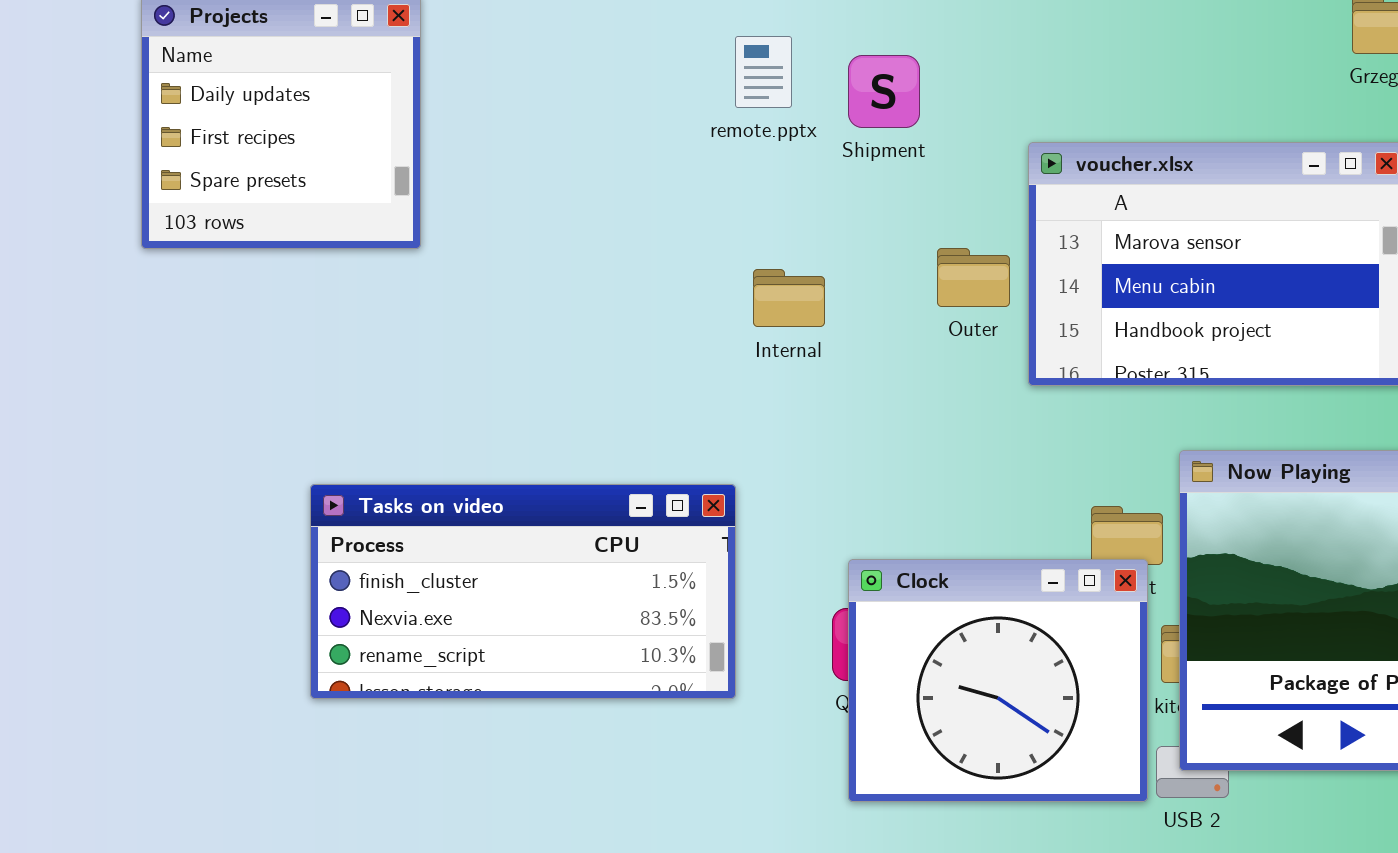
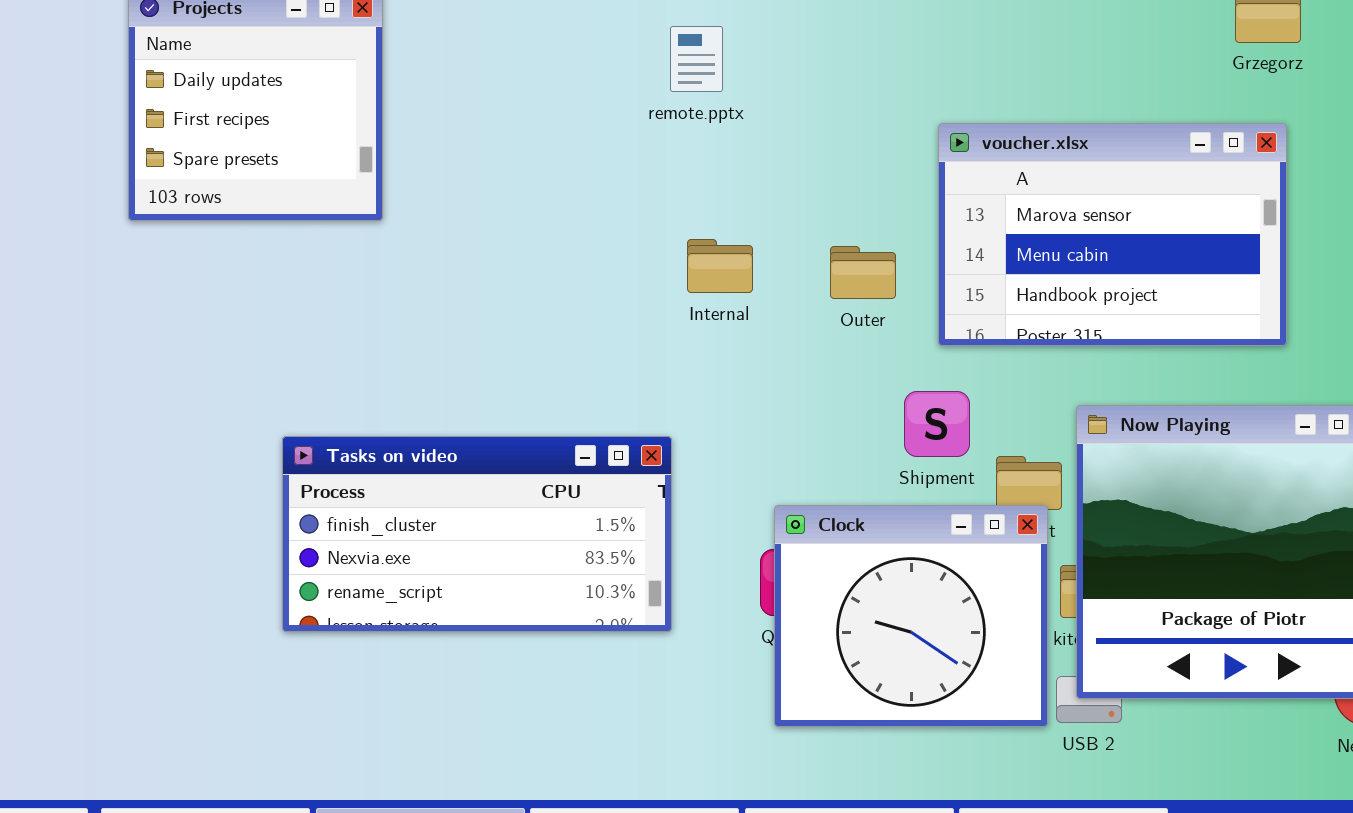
Shipment: [848,55,920,128] -> [904,391,970,457], moved
Outer: [937,248,1010,307] -> [830,246,896,299], moved

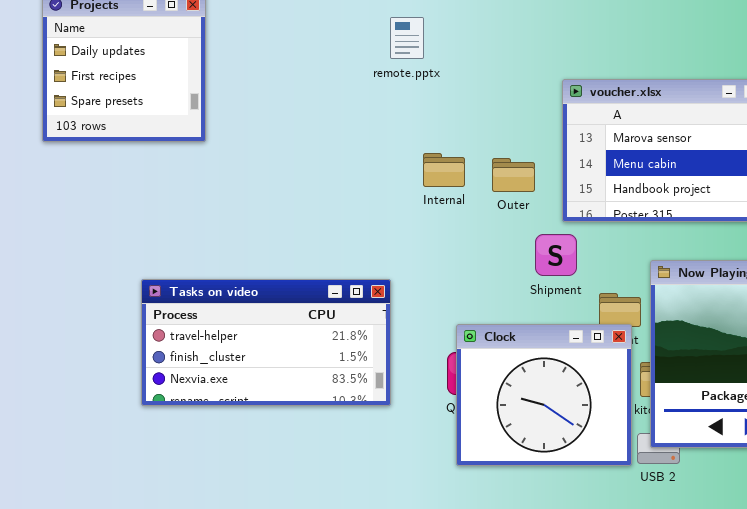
Internal: [687,239,753,293] -> [423,153,465,187], moved
Shipment: [904,391,970,457] -> [535,234,577,276], moved
Tasks on video: [282,436,672,632] -> [141,279,391,406], scrolled up 1 row

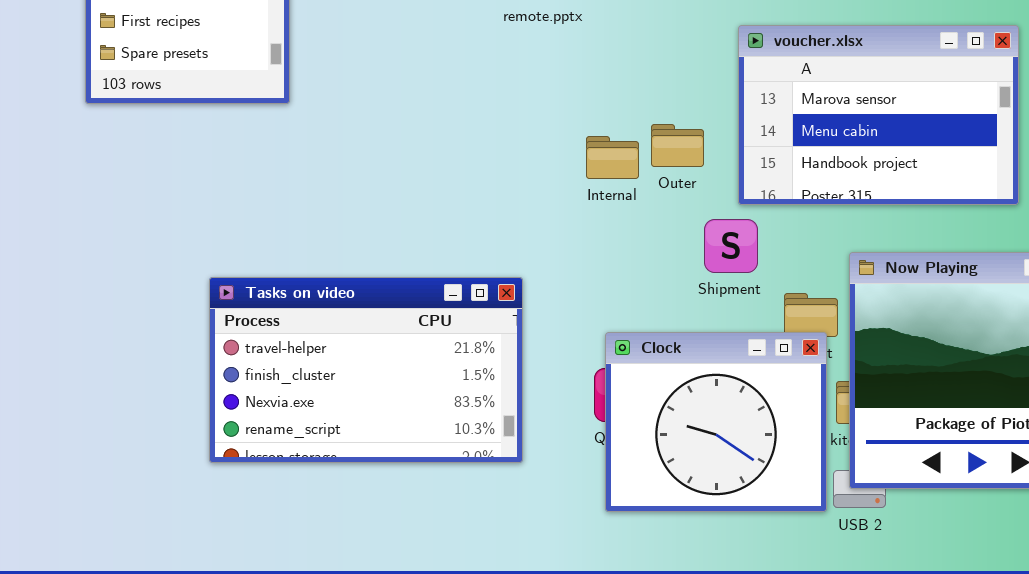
Internal: [423,153,465,187] -> [586,136,639,179], moved
Tasks on video: [141,279,391,406] -> [209,277,523,463], resized

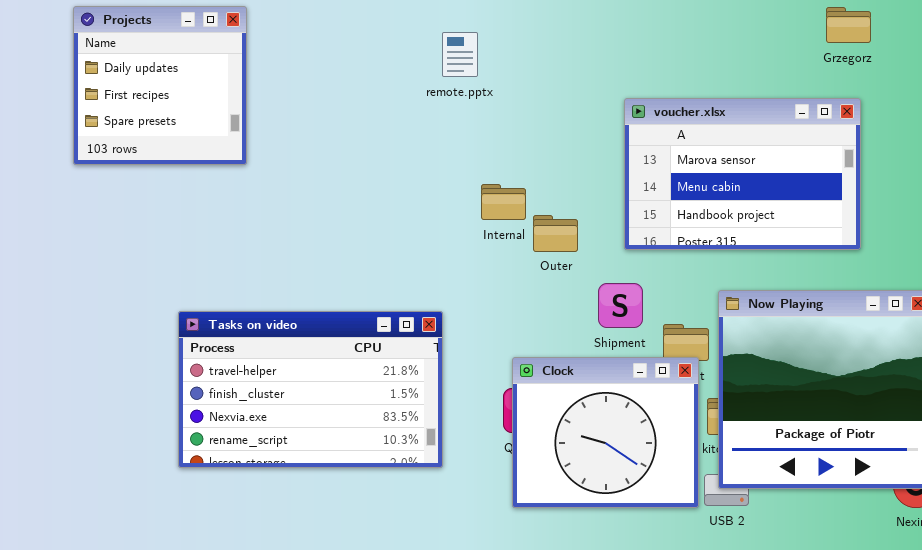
Outer: [651,124,704,167] -> [533,215,578,252], moved
Internal: [586,136,639,179] -> [481,184,526,220], moved
Shipment: [704,219,758,273] -> [598,283,643,328], moved

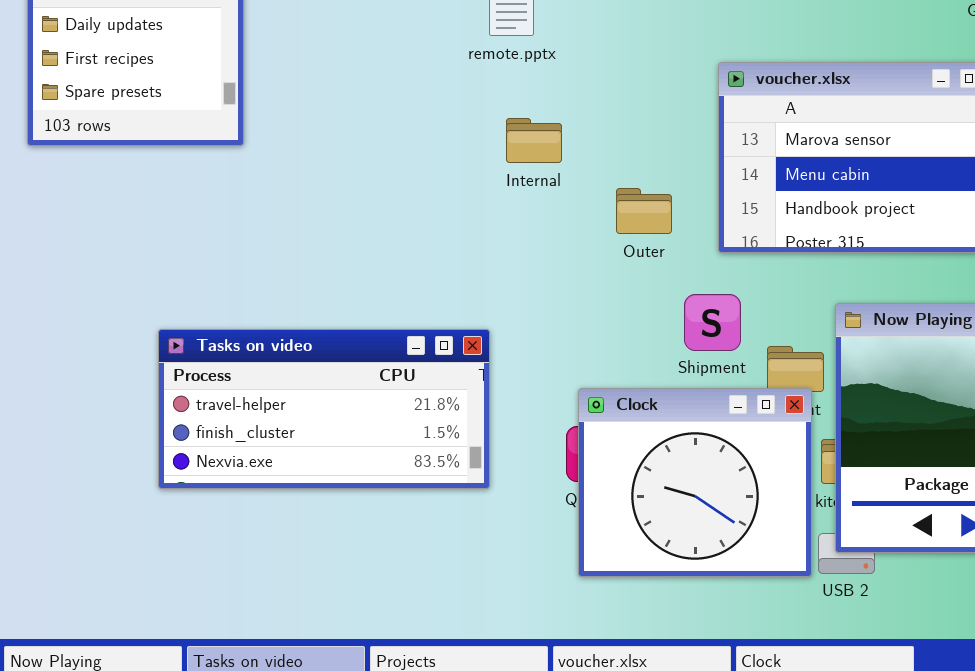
Internal: [481,184,526,220] -> [506,118,562,163], moved
Outer: [533,215,578,252] -> [616,188,672,234], moved
Tasks on video: [178,311,443,468] -> [158,329,490,489], resized

